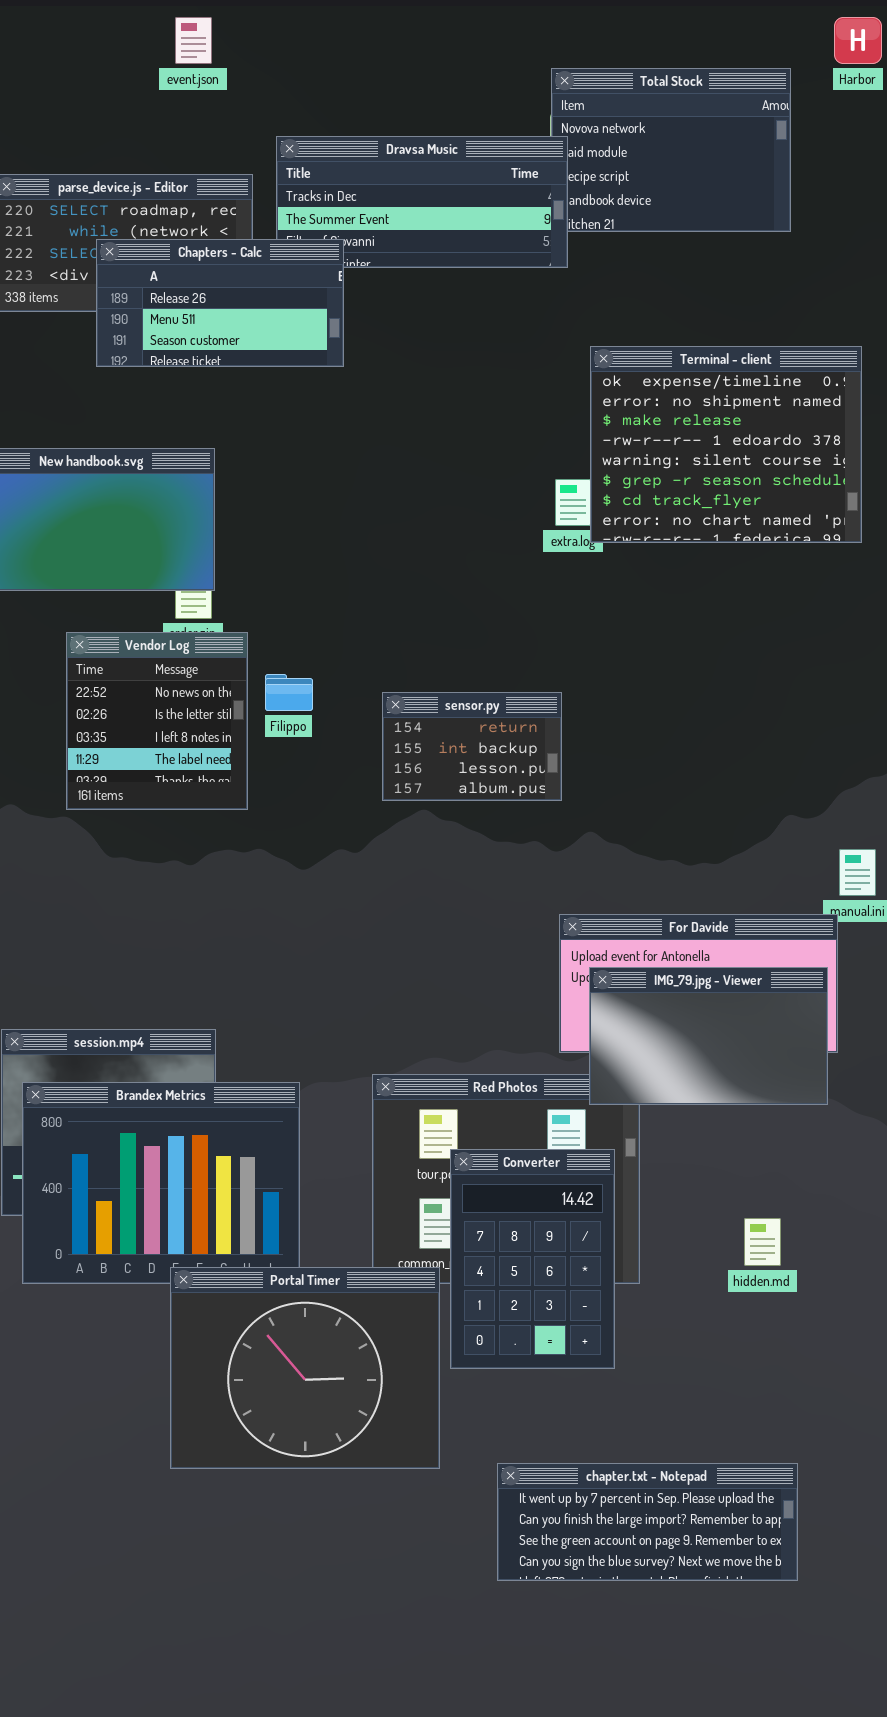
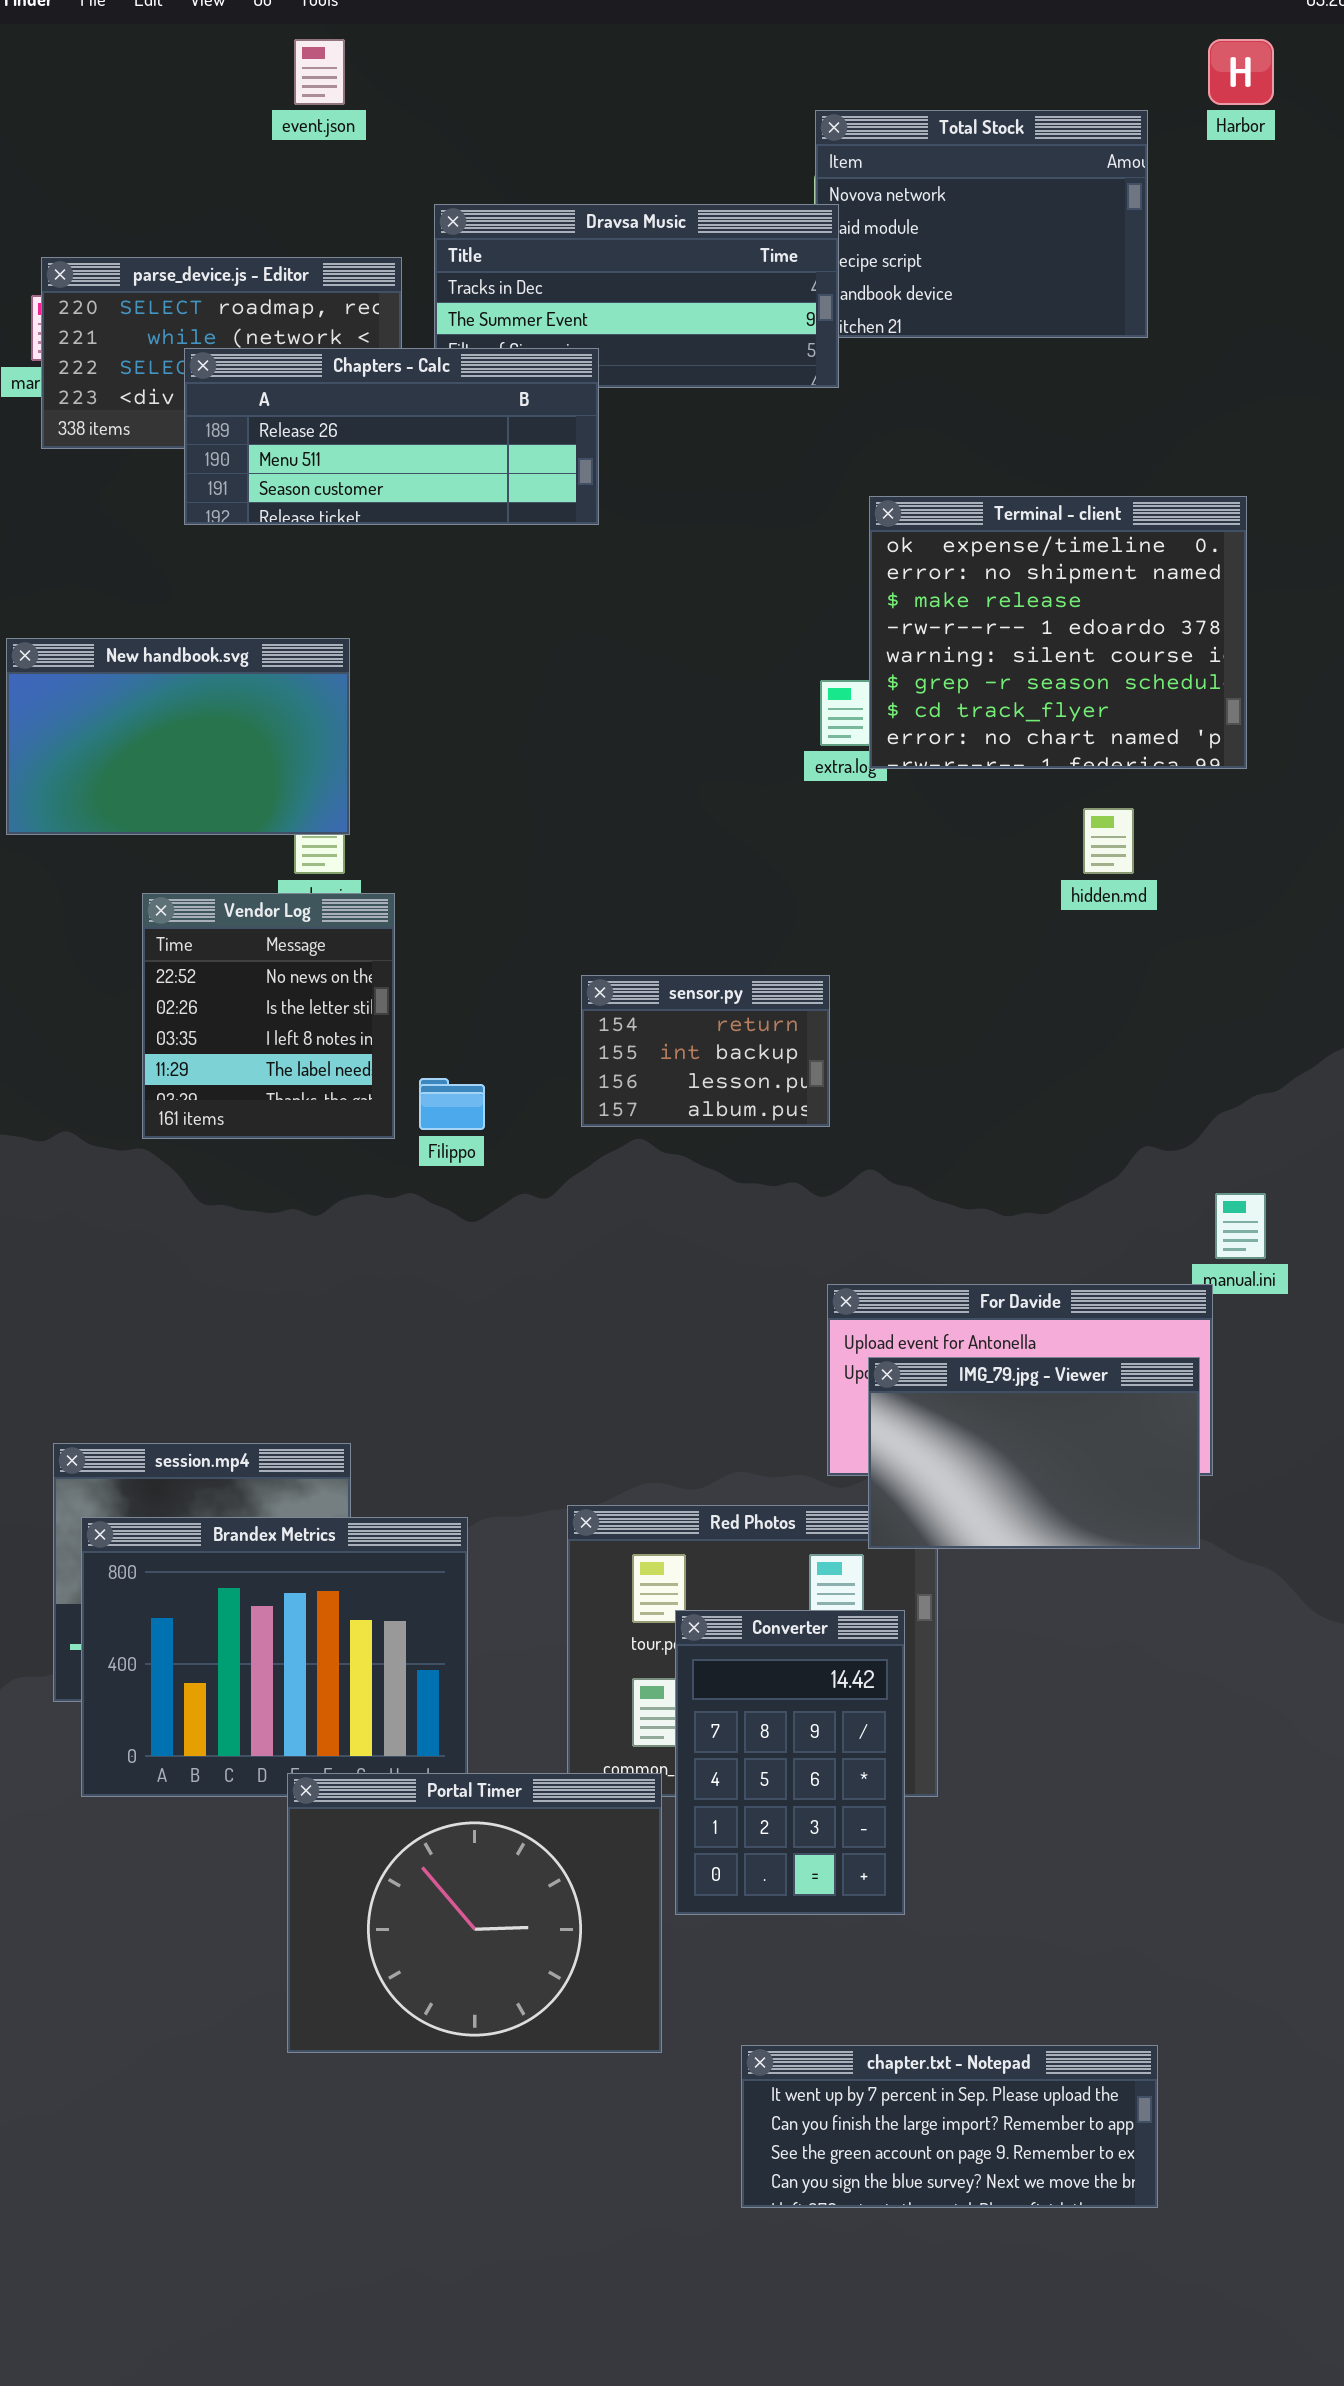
Chapters - Calc: [96,239,344,367] -> [184,348,599,525], resized
Filippo: [265,674,313,711] -> [419,1078,485,1130], moved
hidden.md: [744,1218,781,1266] -> [1083,808,1134,874], moved

